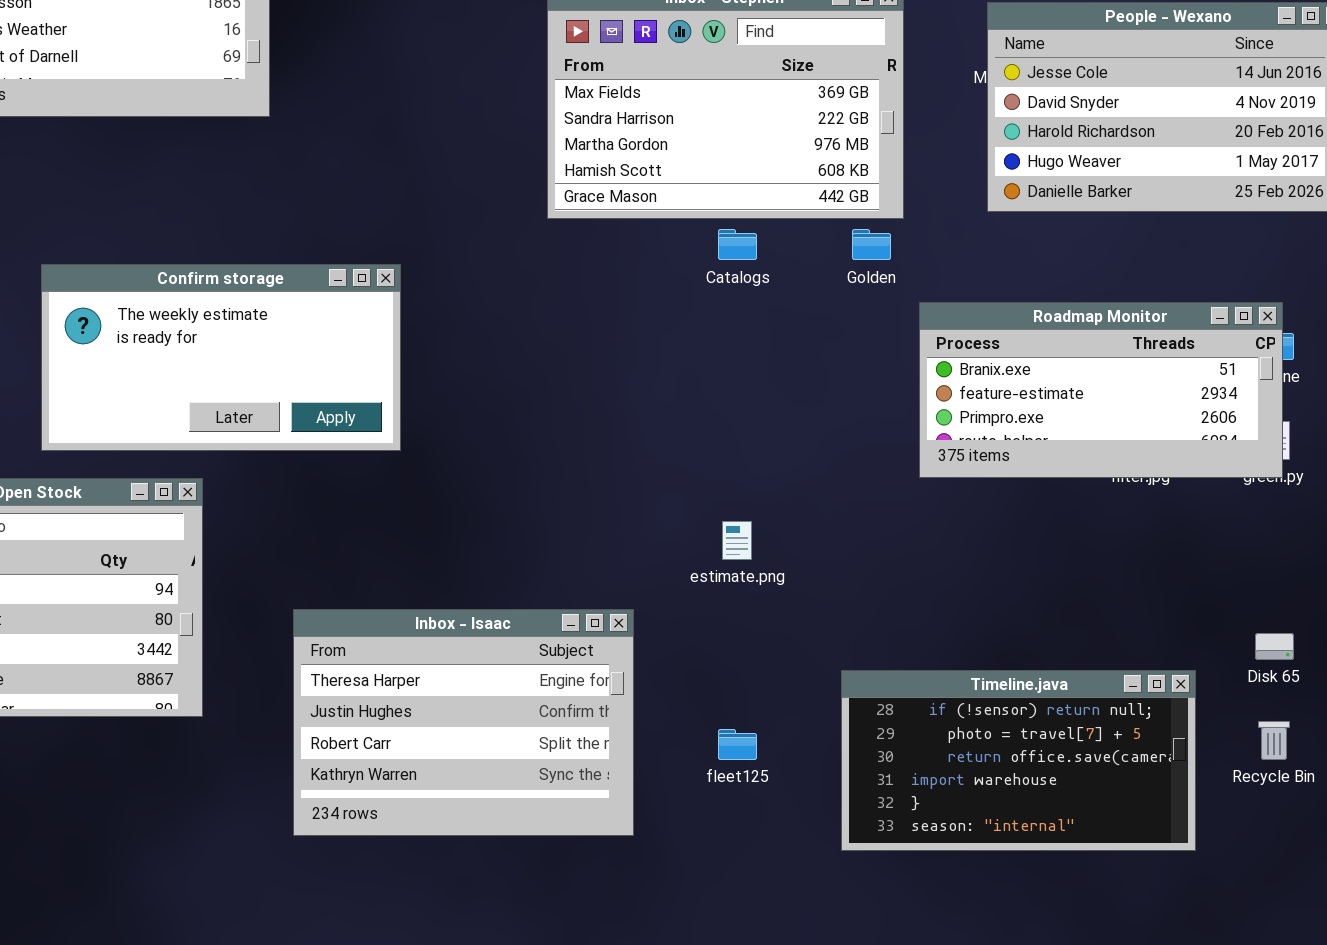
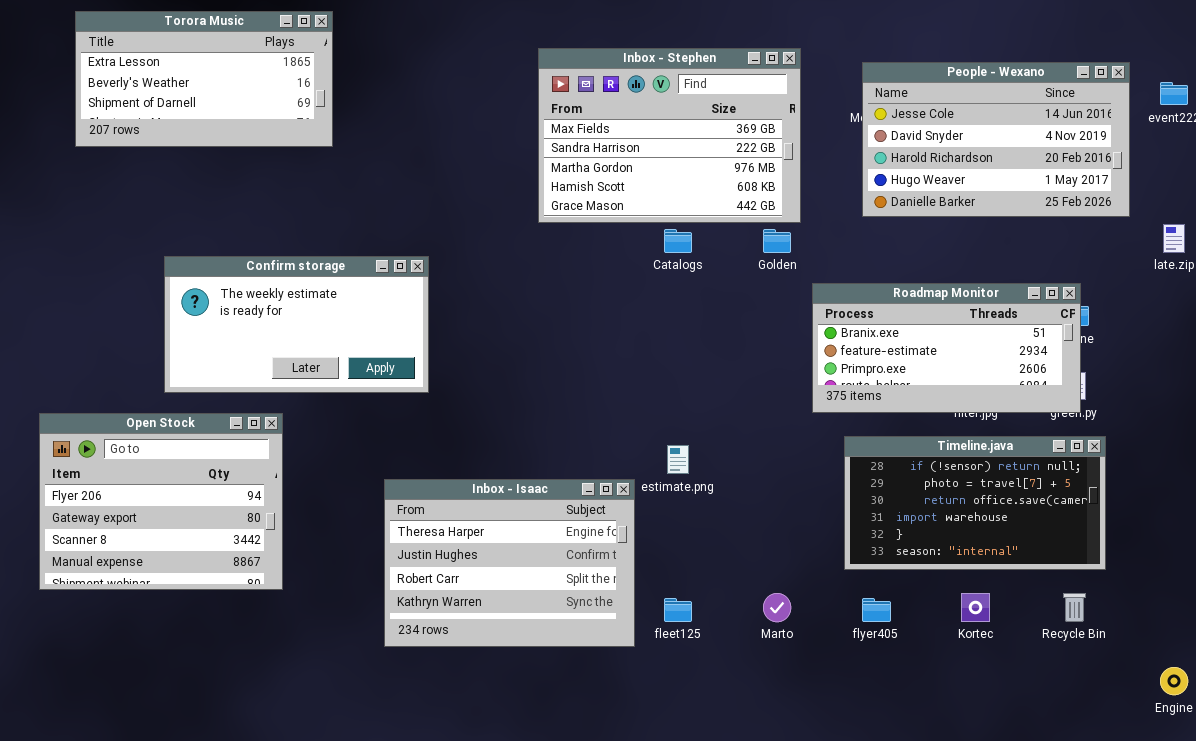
Inbox - Isaac: [293,609,634,836] -> [384,479,635,647], moved
Timeline.java: [841,670,1196,851] -> [844,436,1106,570], moved

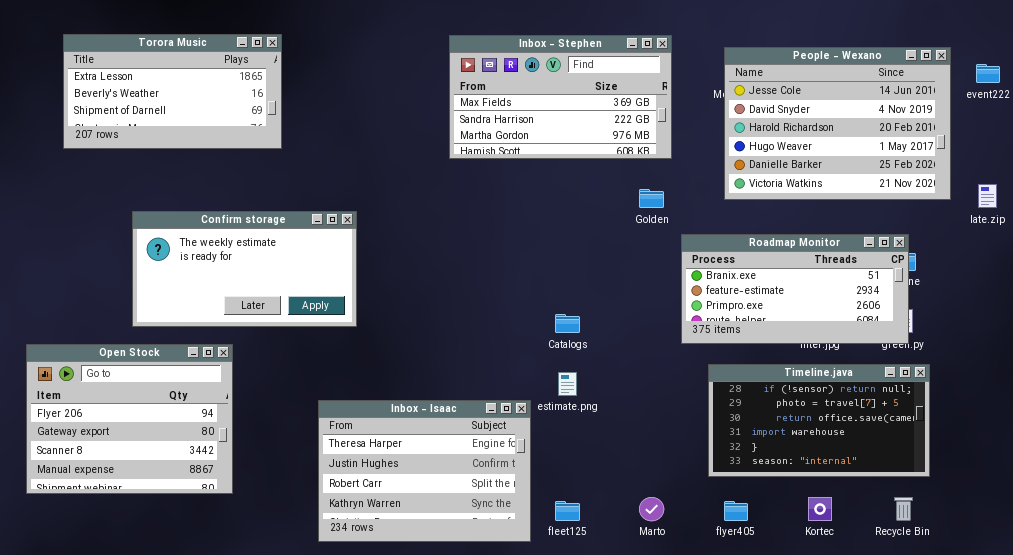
Torora Music: [75,11,333,147] -> [63,34,282,149], moved
Inbox - Stephen: [538,48,801,223] -> [449,35,672,159], resized
People - Wexano: [862,62,1130,217] -> [724,47,951,200], resized
Catalogs: [664,229,692,253] -> [555,314,580,333], moved

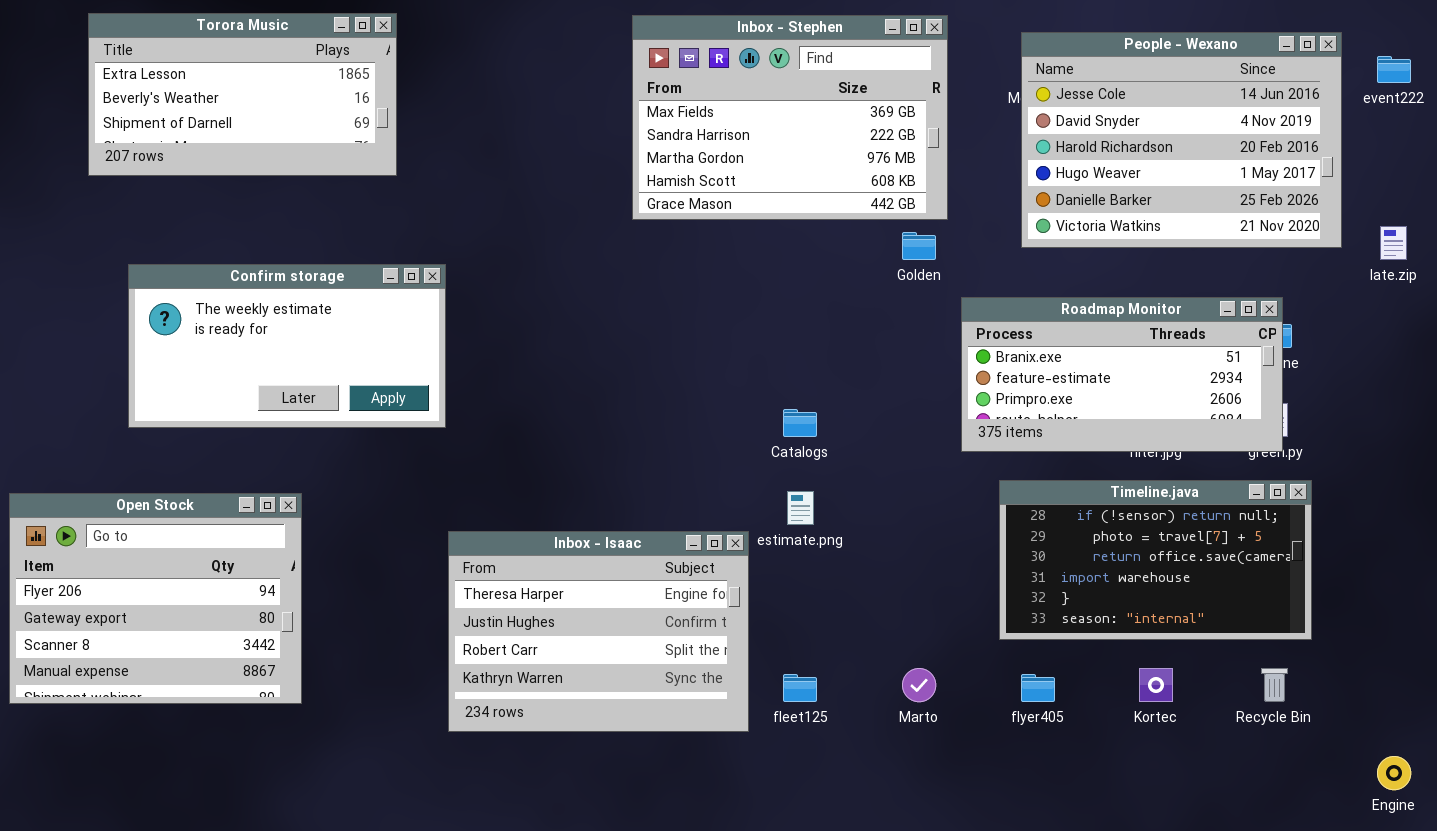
Inbox - Stephen: [449,35,672,159] -> [632,15,948,220], resized
Confirm storage: [132,211,357,327] -> [128,264,446,428], moved
Open Stock: [26,344,233,494] -> [9,493,302,704], moved

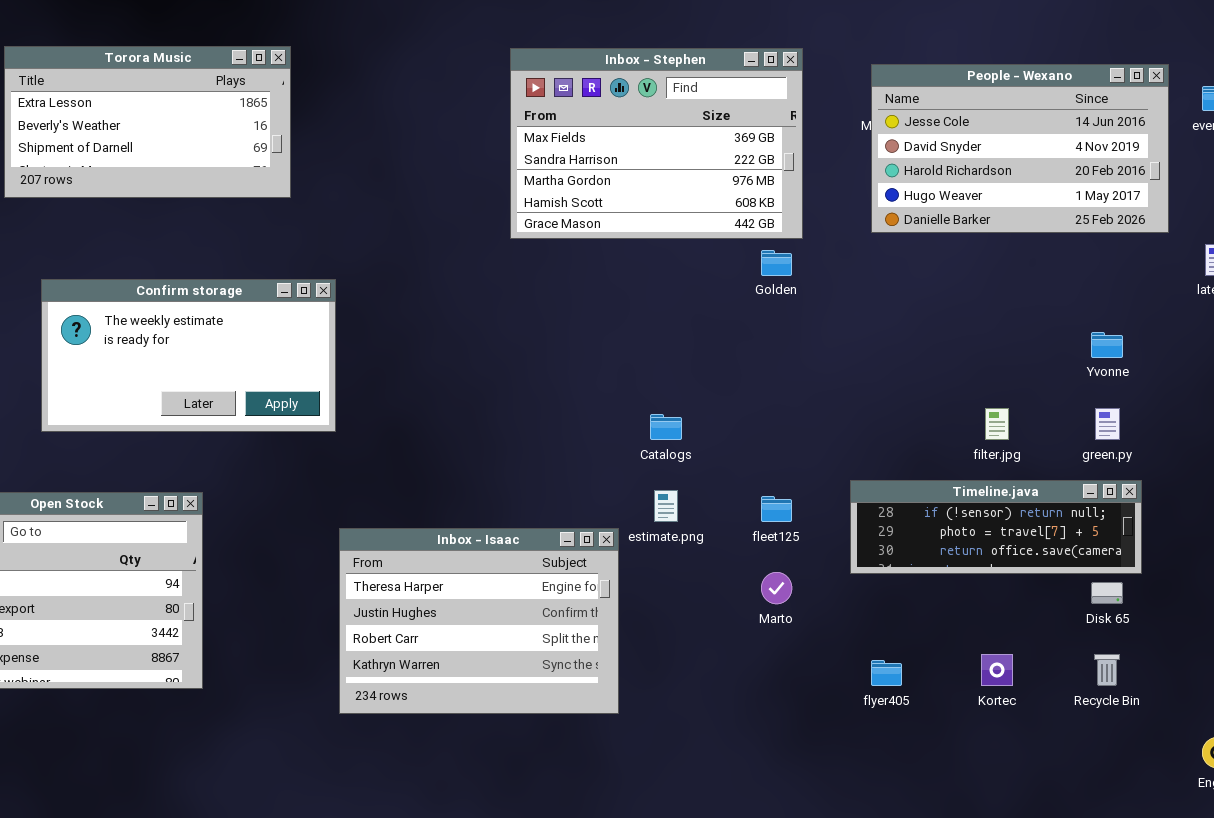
People - Wexano: [1021,32,1342,248] -> [871,64,1169,233], resized
Roadmap Monitor: [961,297,1283,452] -> none, closed
Timeline.java: [999,480,1312,640] -> [850,480,1142,574], resized
Marto: [902,668,936,702] -> [761,572,792,604], moved
fleet125: [783,674,817,702] -> [761,496,792,522], moved

